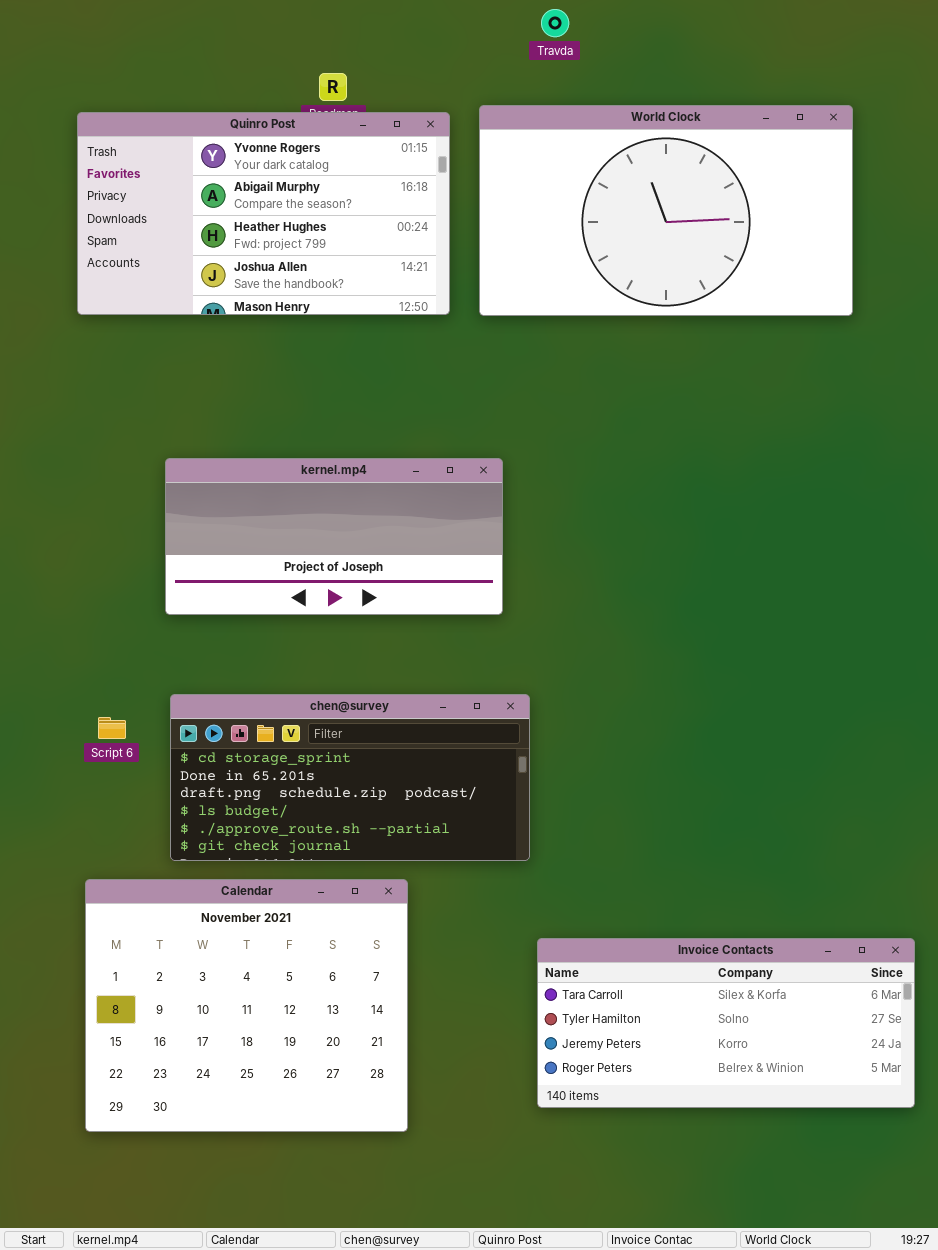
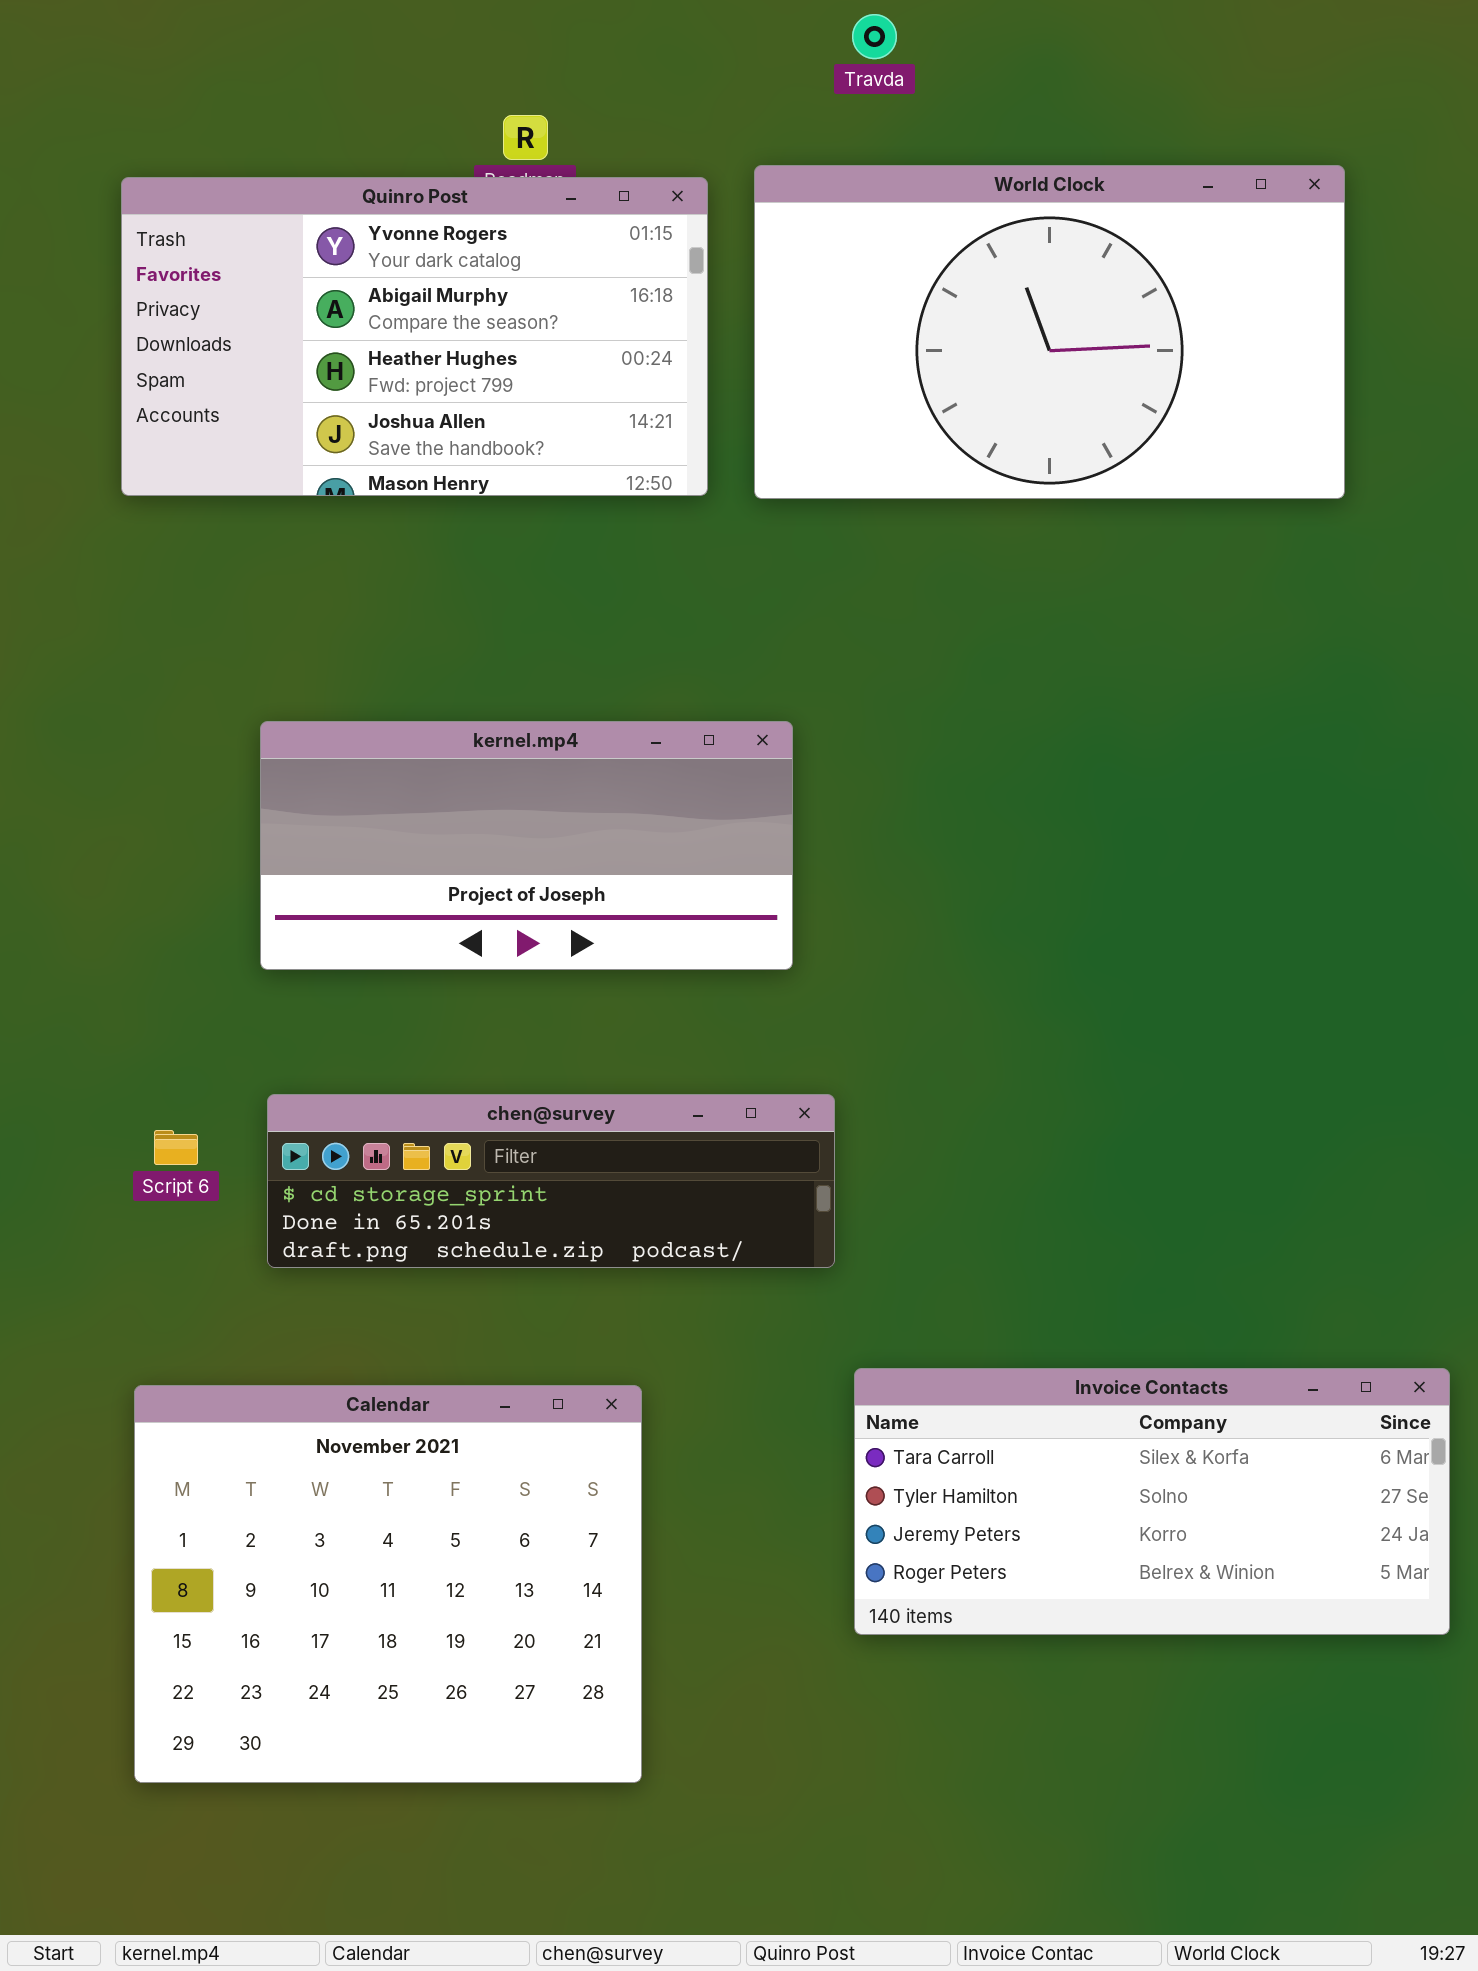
chen@survey: [170,694,530,861] -> [267,1094,835,1268], resized
Invoice Contacts: [537,938,915,1108] -> [854,1368,1450,1635], moved

